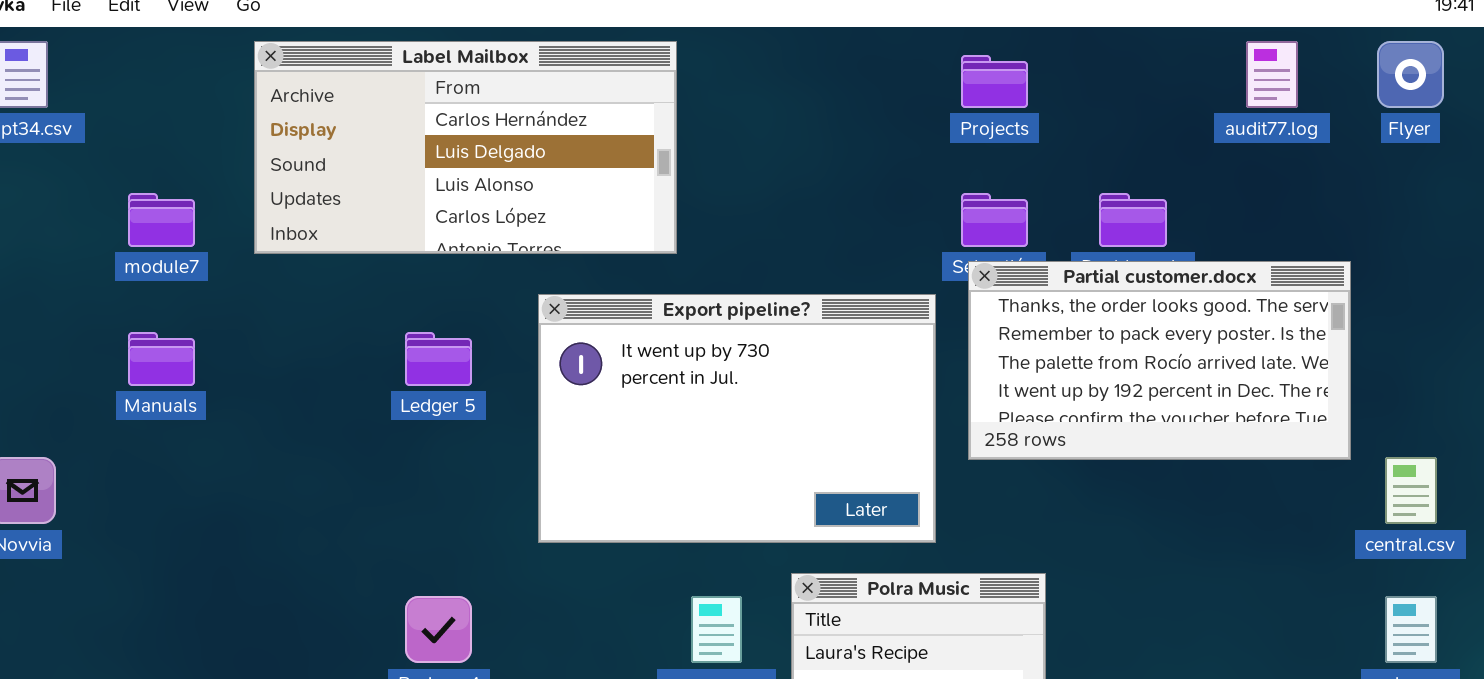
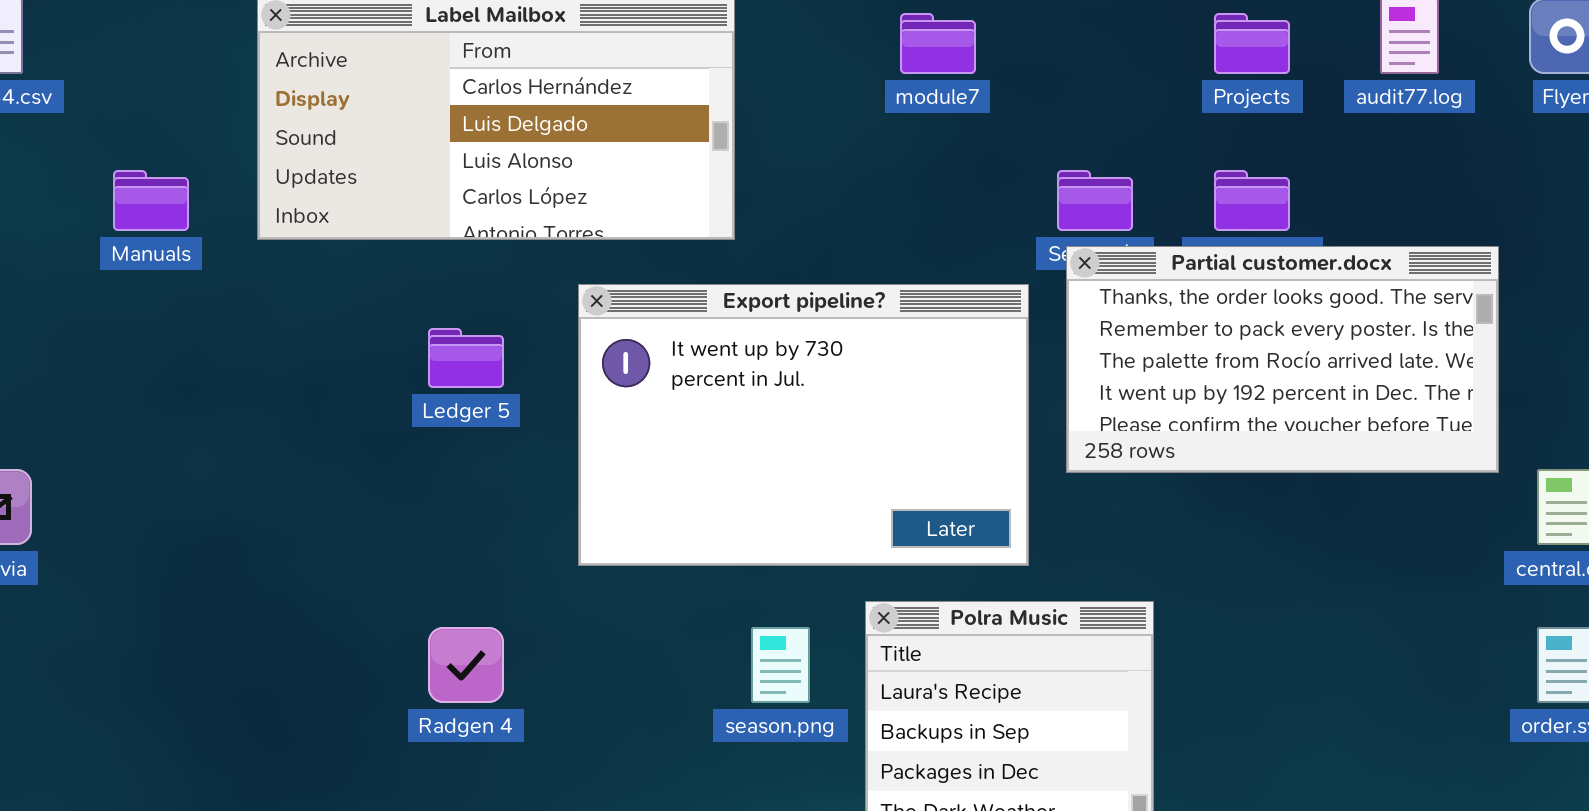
Projects: [961,55,1028,108] -> [1214,13,1290,74], moved
module7: [128,193,195,247] -> [900,13,976,74], moved
Manuals: [128,332,195,386] -> [113,170,189,231], moved

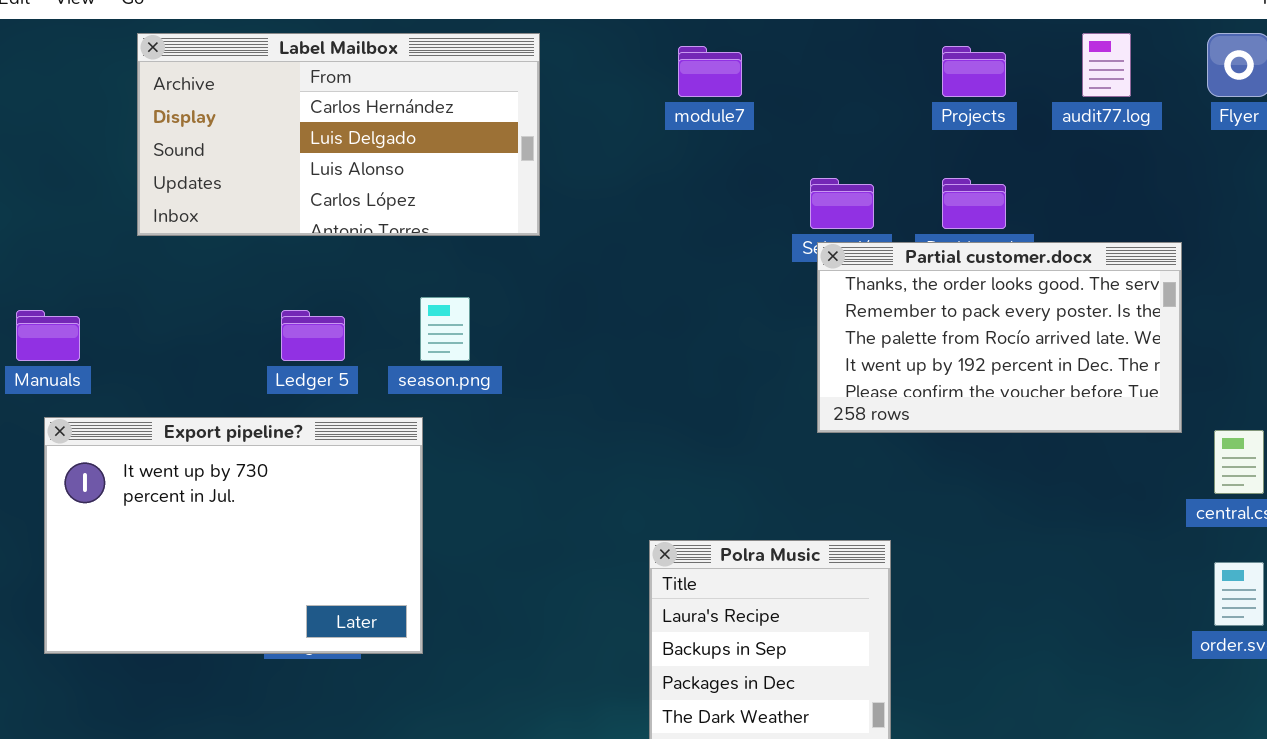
Manuals: [113,170,189,231] -> [16,310,80,361], moved
Export pipeline?: [578,284,1029,566] -> [44,417,423,654], moved
season.png: [751,627,810,703] -> [420,297,470,361], moved

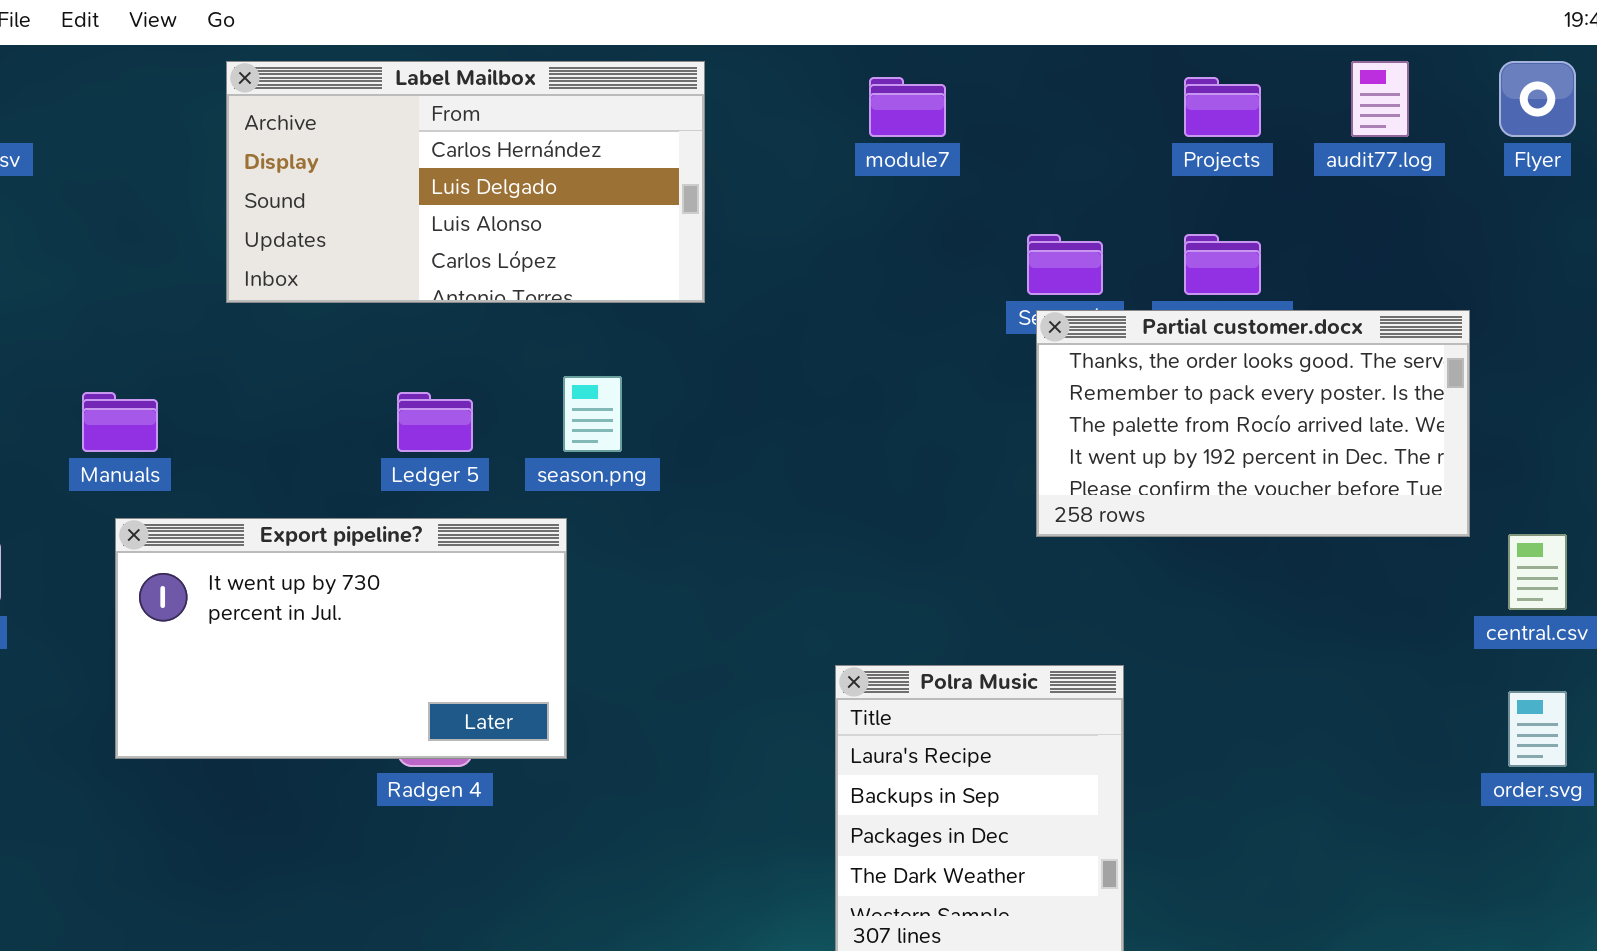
Export pipeline?: [44,417,423,654] -> [115,518,567,759], resized

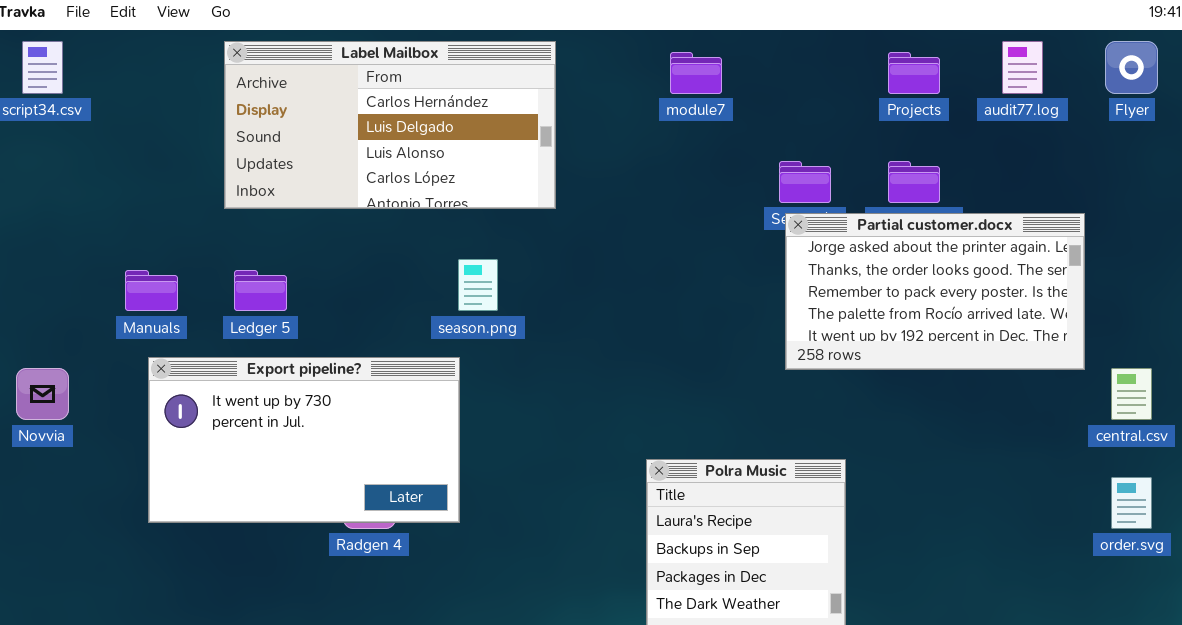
Partial customer.docx: [1036,310,1470,537] -> [785,213,1085,370], scrolled up 1 row
Ledger 5: [397,392,473,452] -> [234,270,287,311], moved

